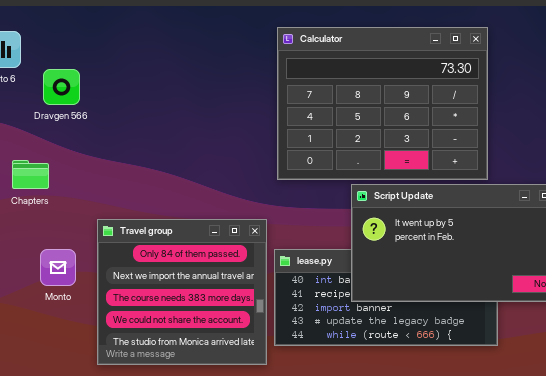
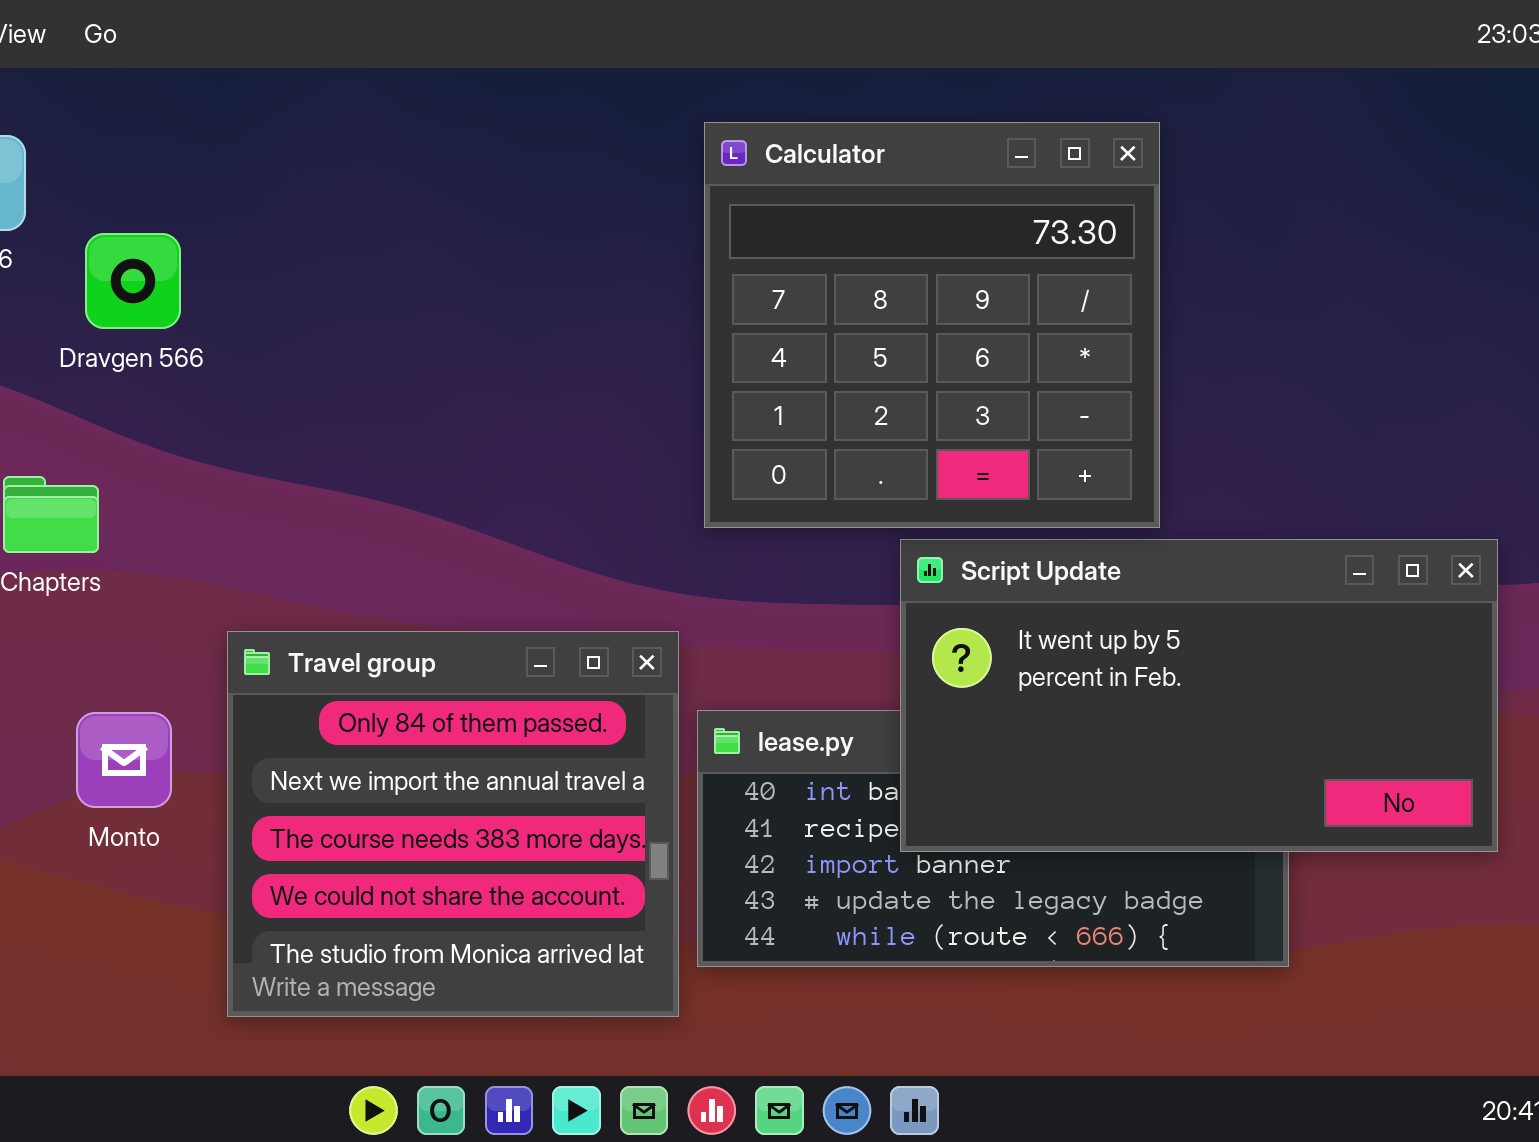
Calculator: [277,27,488,180] -> [704,122,1160,528], resized

